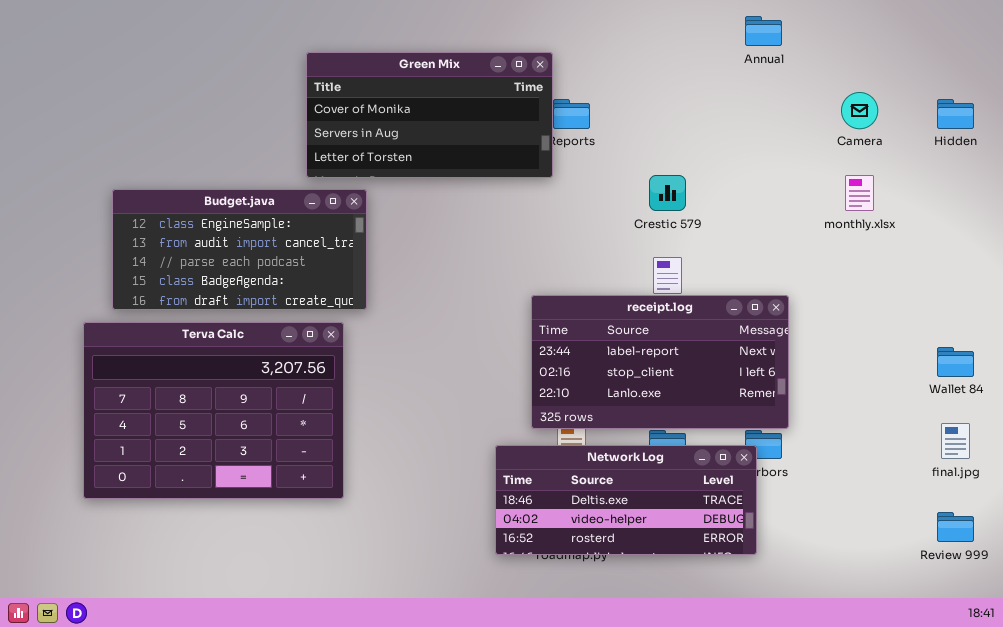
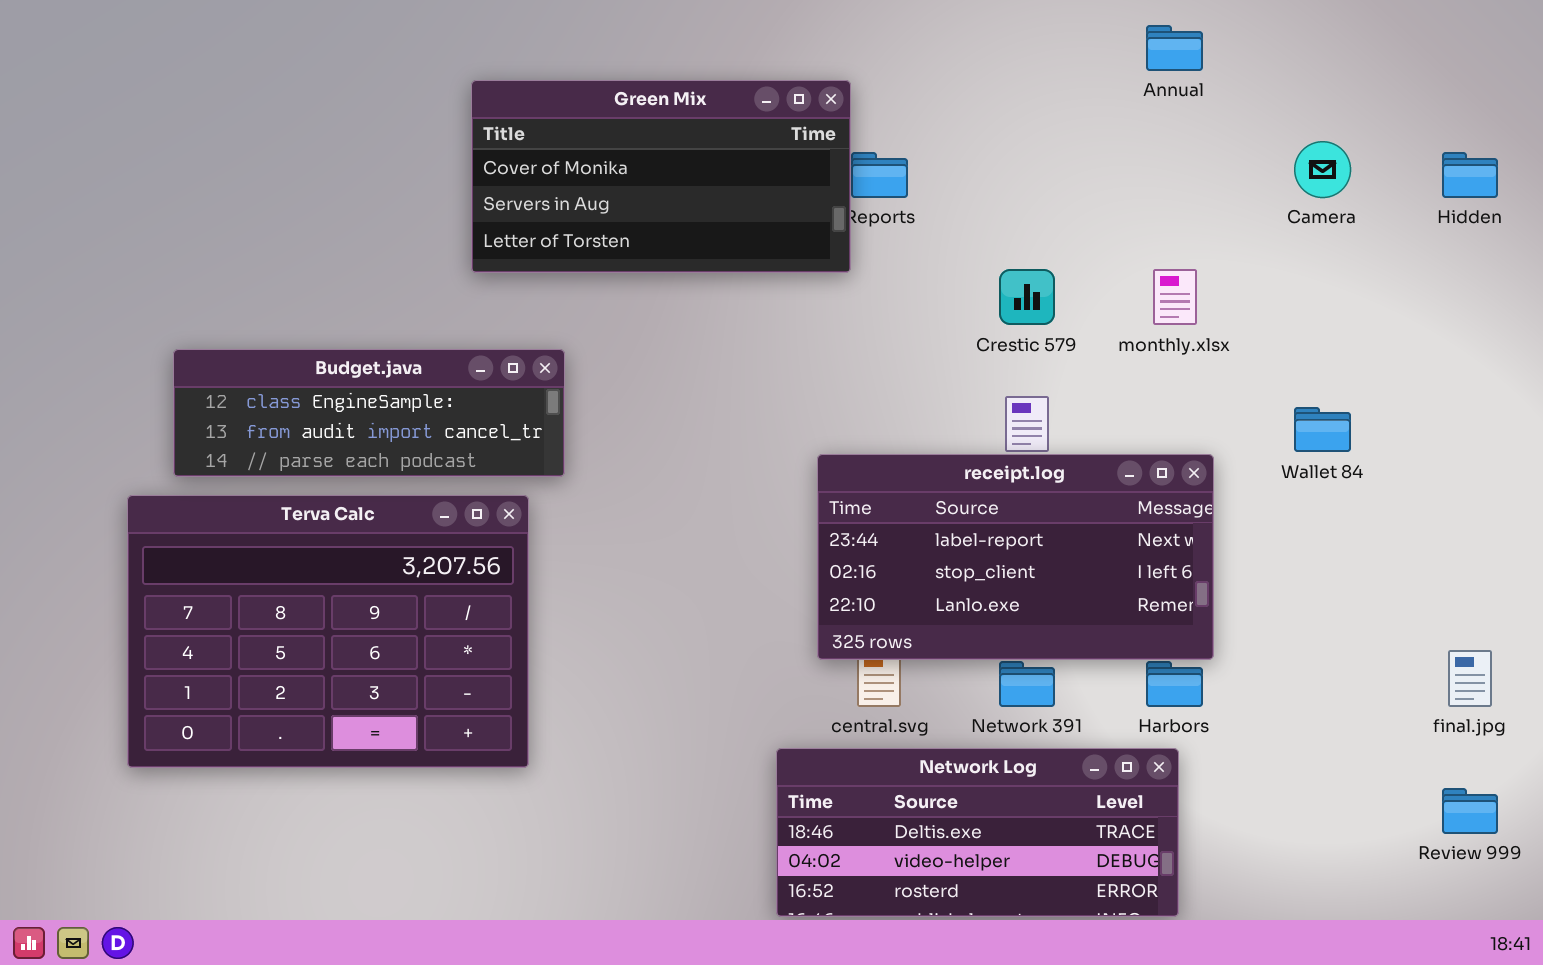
monthly.xlsx: [845,175,874,211] -> [1153,269,1197,325], moved
Budget.java: [112,189,367,310] -> [173,349,565,477], resized
Wallet 84: [937,347,974,377] -> [1294,407,1351,452], moved
Network Log: [495,445,757,555] -> [776,748,1179,917], moved

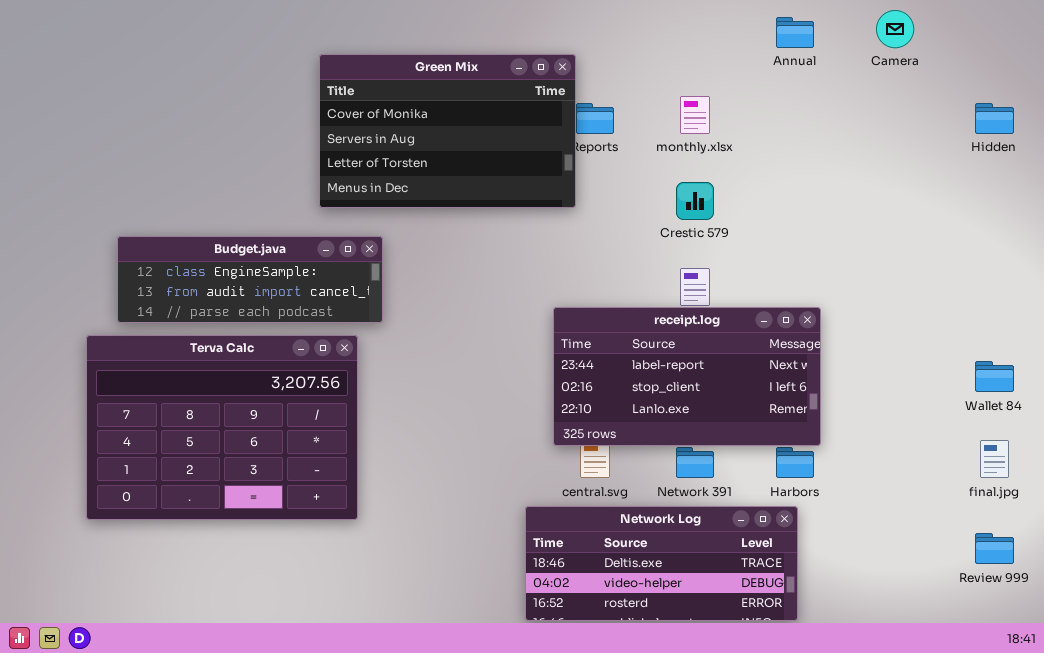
Green Mix: [471,80,851,273] -> [319,54,576,208], resized
Camera: [1294,141,1351,198] -> [876,10,914,48], moved
monthly.xlsx: [1153,269,1197,325] -> [680,96,710,134], moved
Wallet 84: [1294,407,1351,452] -> [975,361,1014,392], moved

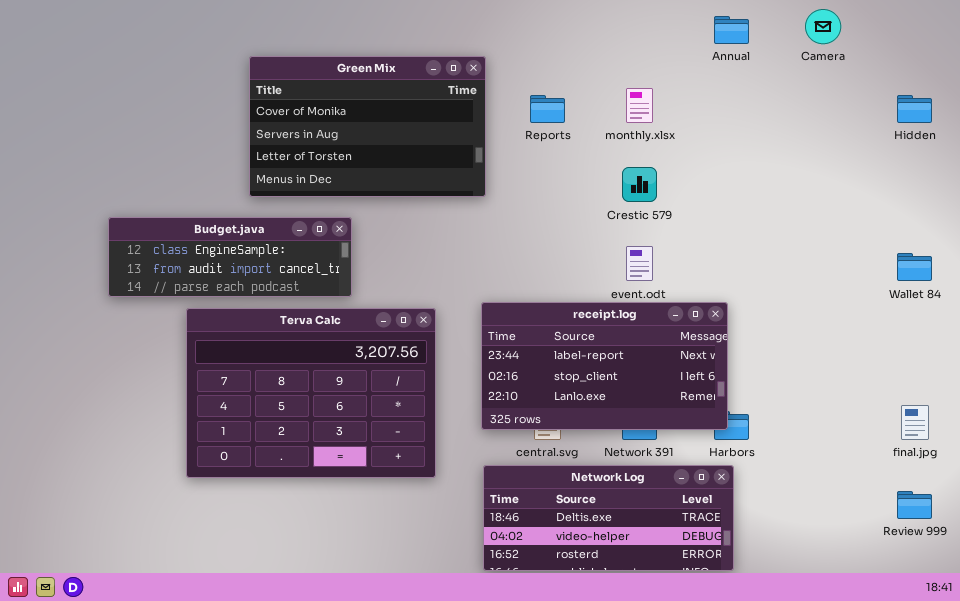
Green Mix: [319,54,576,208] -> [249,56,486,197], moved
receipt.log: [553,307,821,446] -> [481,302,728,430], moved
Terva Calc: [86,335,358,520] -> [186,308,436,478], moved
Wallet 84: [975,361,1014,392] -> [897,253,932,281], moved

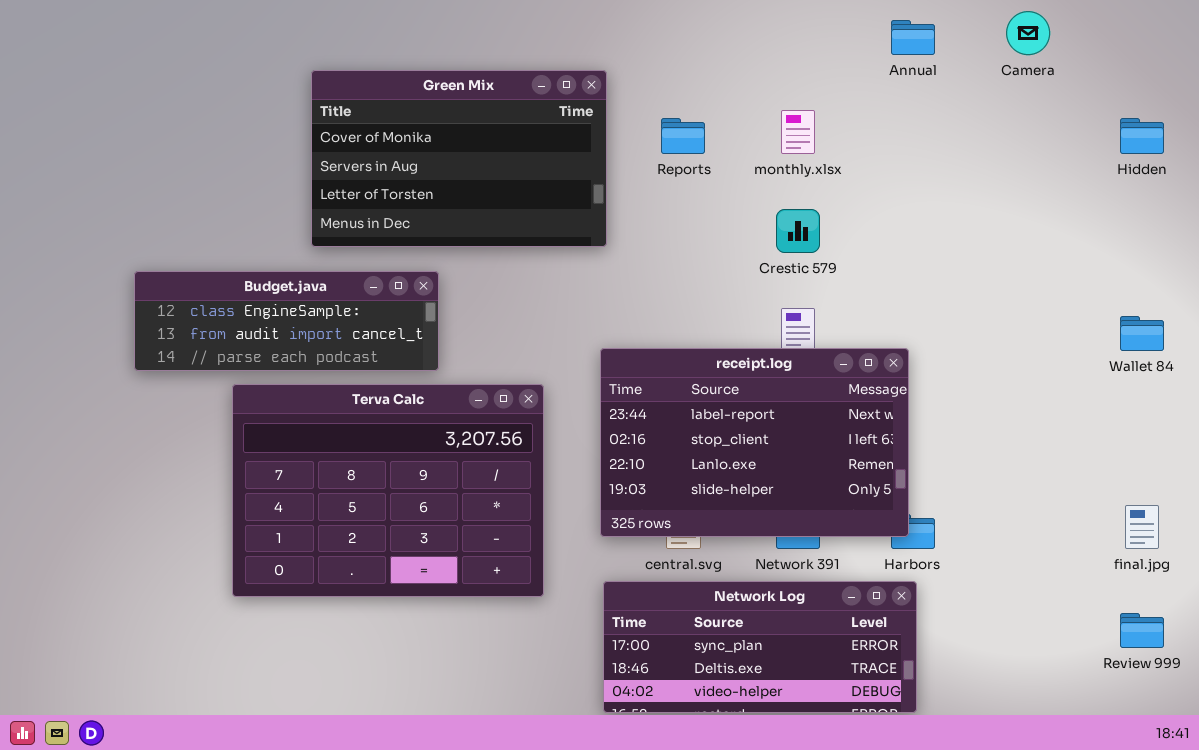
receipt.log: [481,302,728,430] -> [600,348,909,537], resized
Network Log: [483,465,734,571] -> [603,581,917,713], scrolled up 1 row

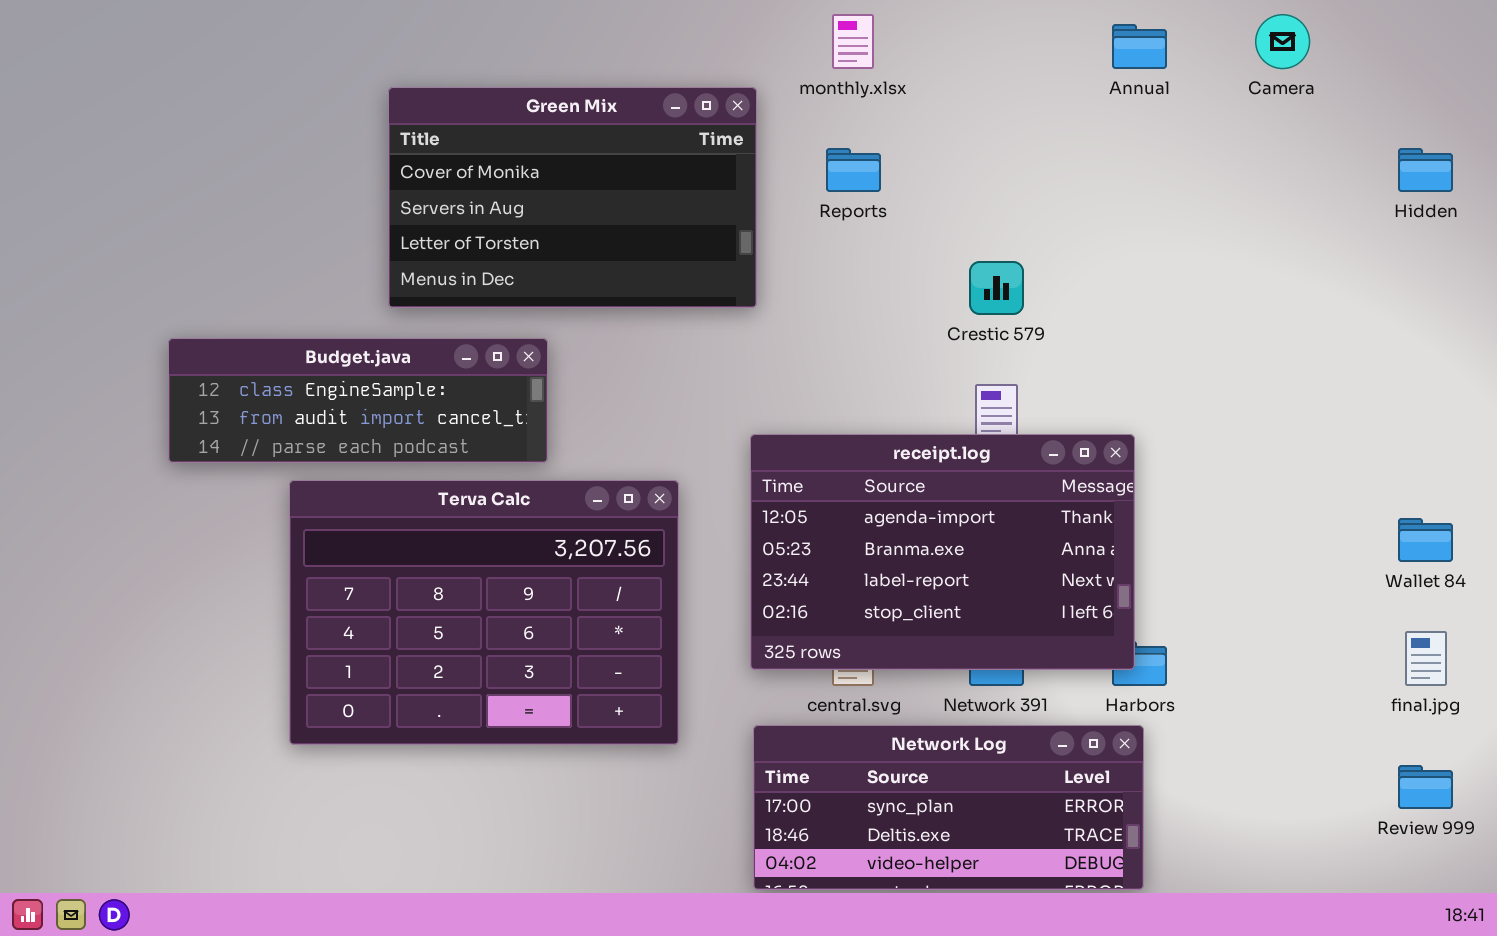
monthly.xlsx: [781,110,815,154] -> [832,14,874,69], moved
Wallet 84: [1120,316,1164,351] -> [1398,518,1453,562], moved
receipt.log: [600,348,909,537] -> [750,434,1135,670], scrolled up 2 rows

